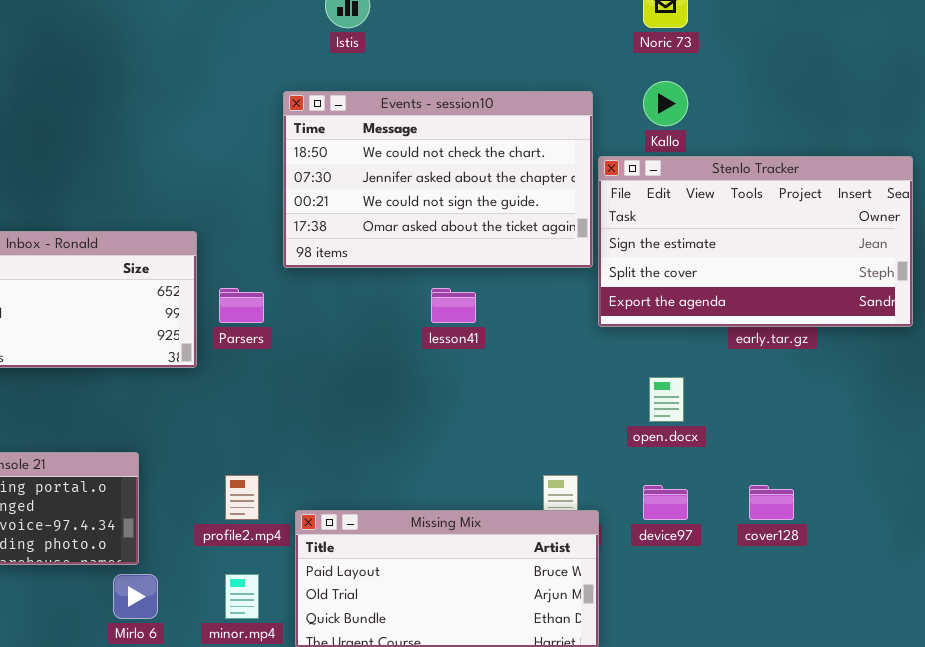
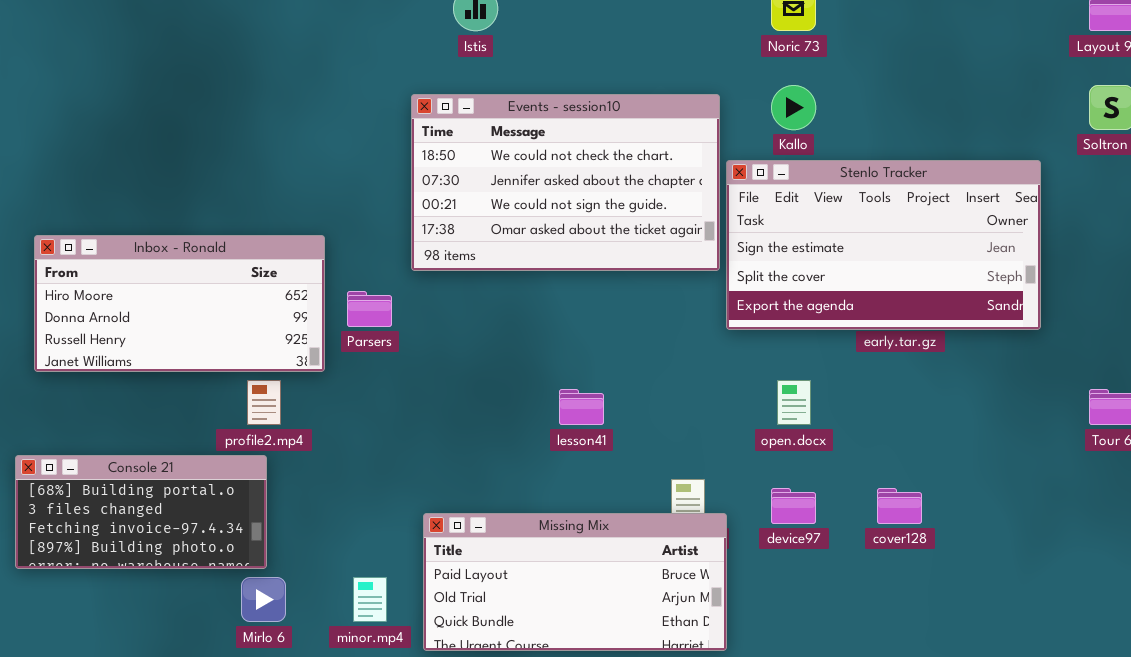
lesson41: [431,288,476,323] -> [559,389,604,425], moved
profile2.mp4: [225,475,259,520] -> [247,380,281,425], moved

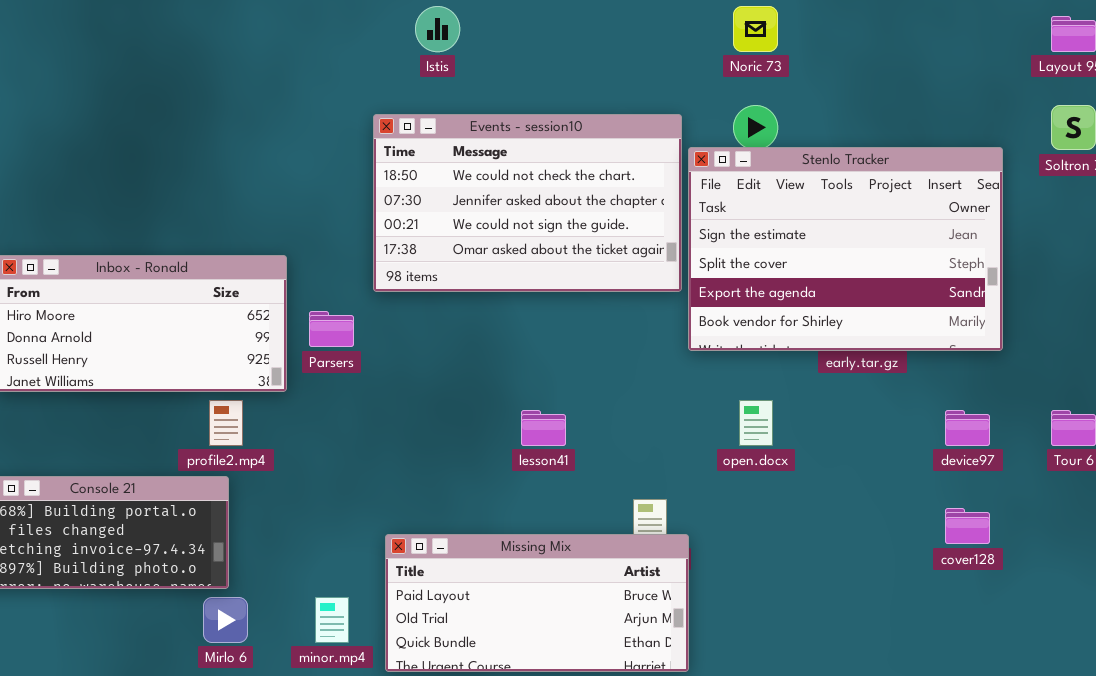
Stenlo Tracker: [726,160,1041,330] -> [688,147,1003,351], resized
device97: [771,488,816,524] -> [945,410,990,446], moved
cover128: [877,488,922,524] -> [945,508,990,544], moved

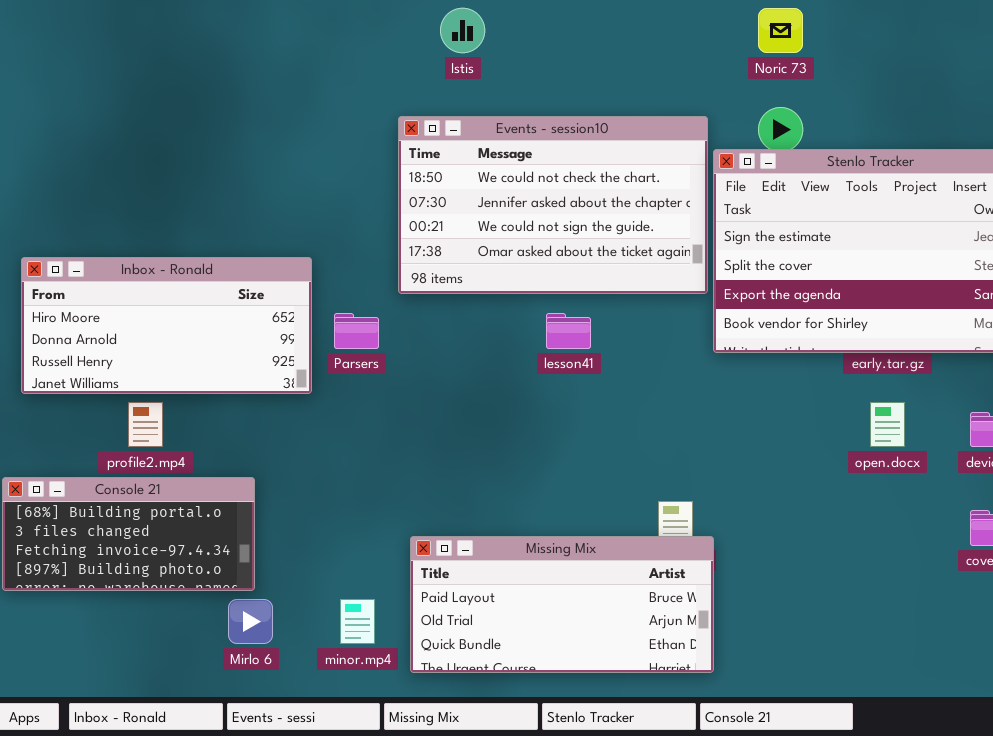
profile2.mp4: [209,400,243,446] -> [128,402,163,447], moved
open.docx: [739,400,773,446] -> [870,402,905,447], moved
lesson41: [521,410,566,446] -> [546,313,591,349], moved

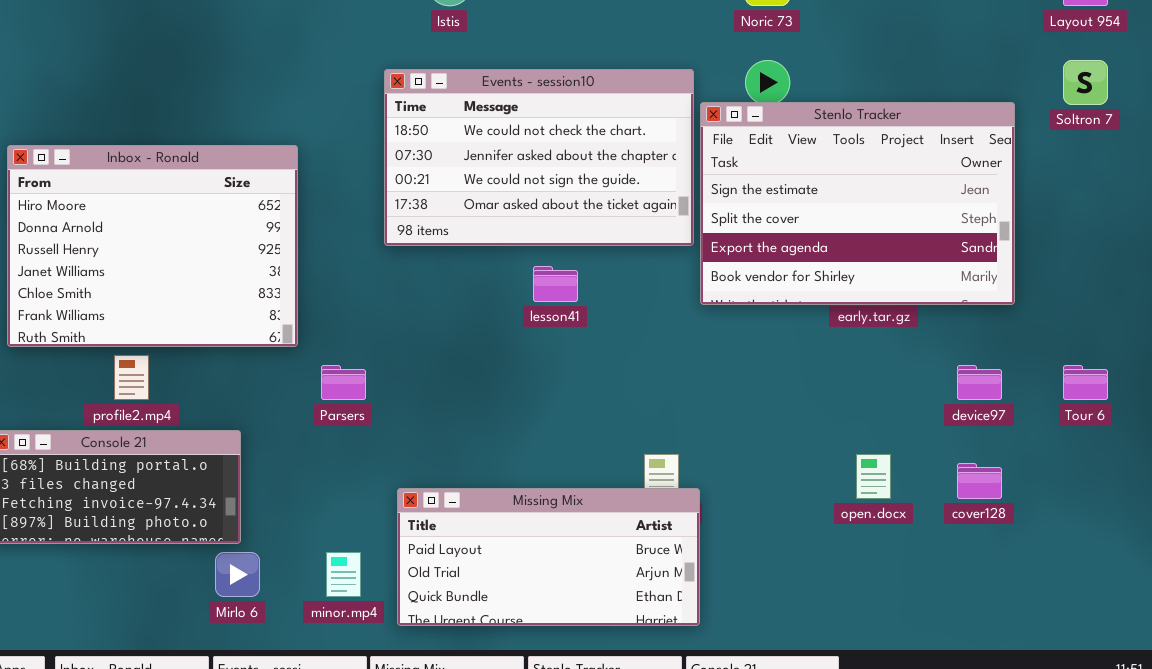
Inbox - Ronald: [21,257,312,394] -> [7,145,298,347], resized
Parsers: [334,313,379,349] -> [321,365,366,400], moved
open.docx: [870,402,905,447] -> [856,454,891,499], moved

